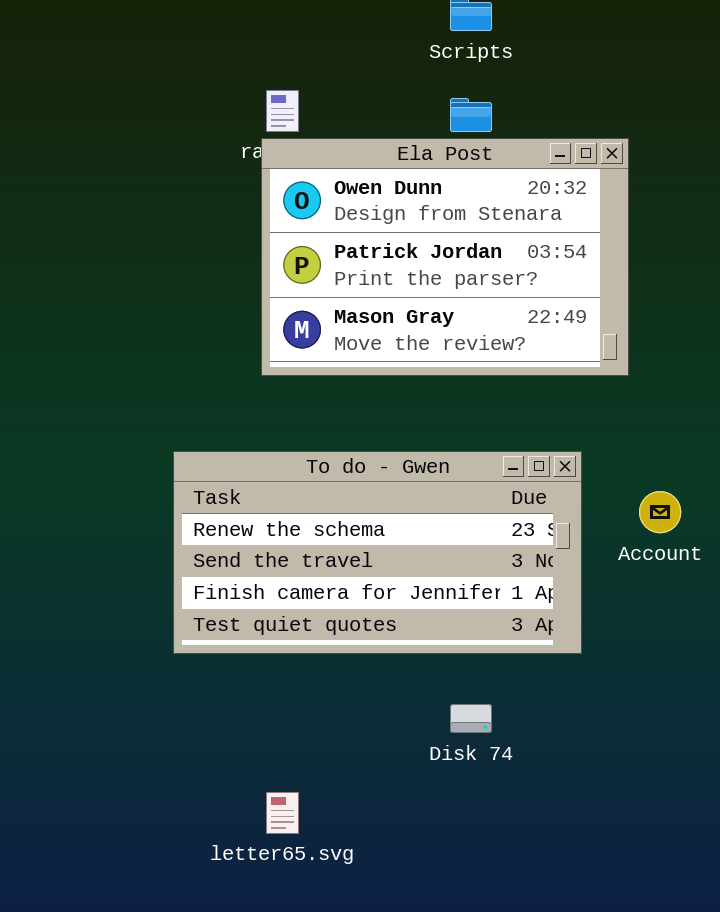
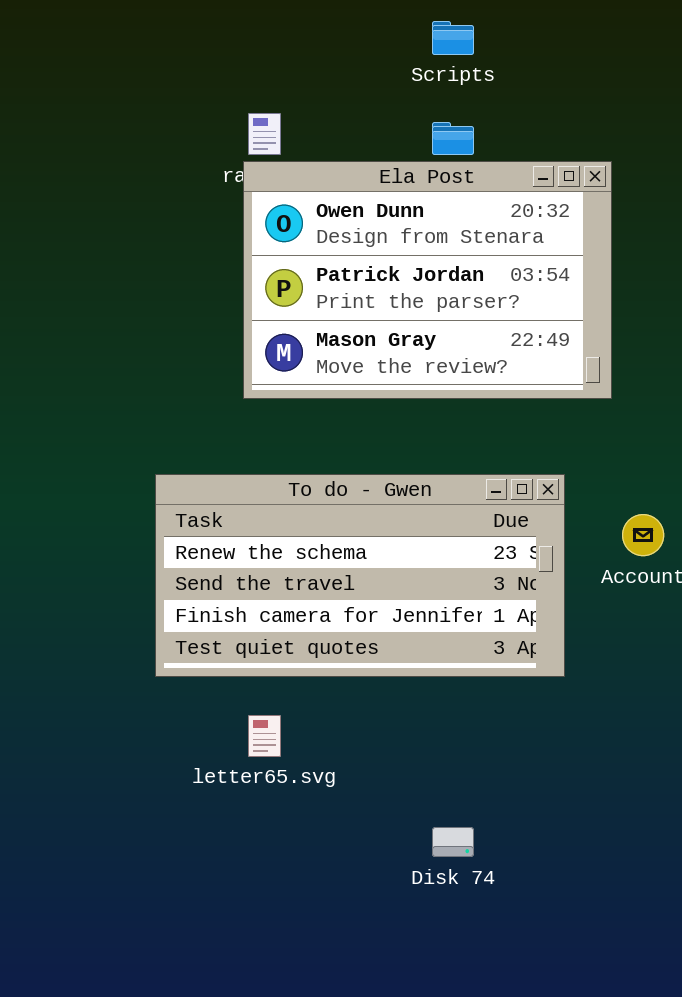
Disk 74: [450,704,492,733] -> [432,827,474,857], moved
letter65.svg: [266,792,299,834] -> [248,715,281,757], moved

